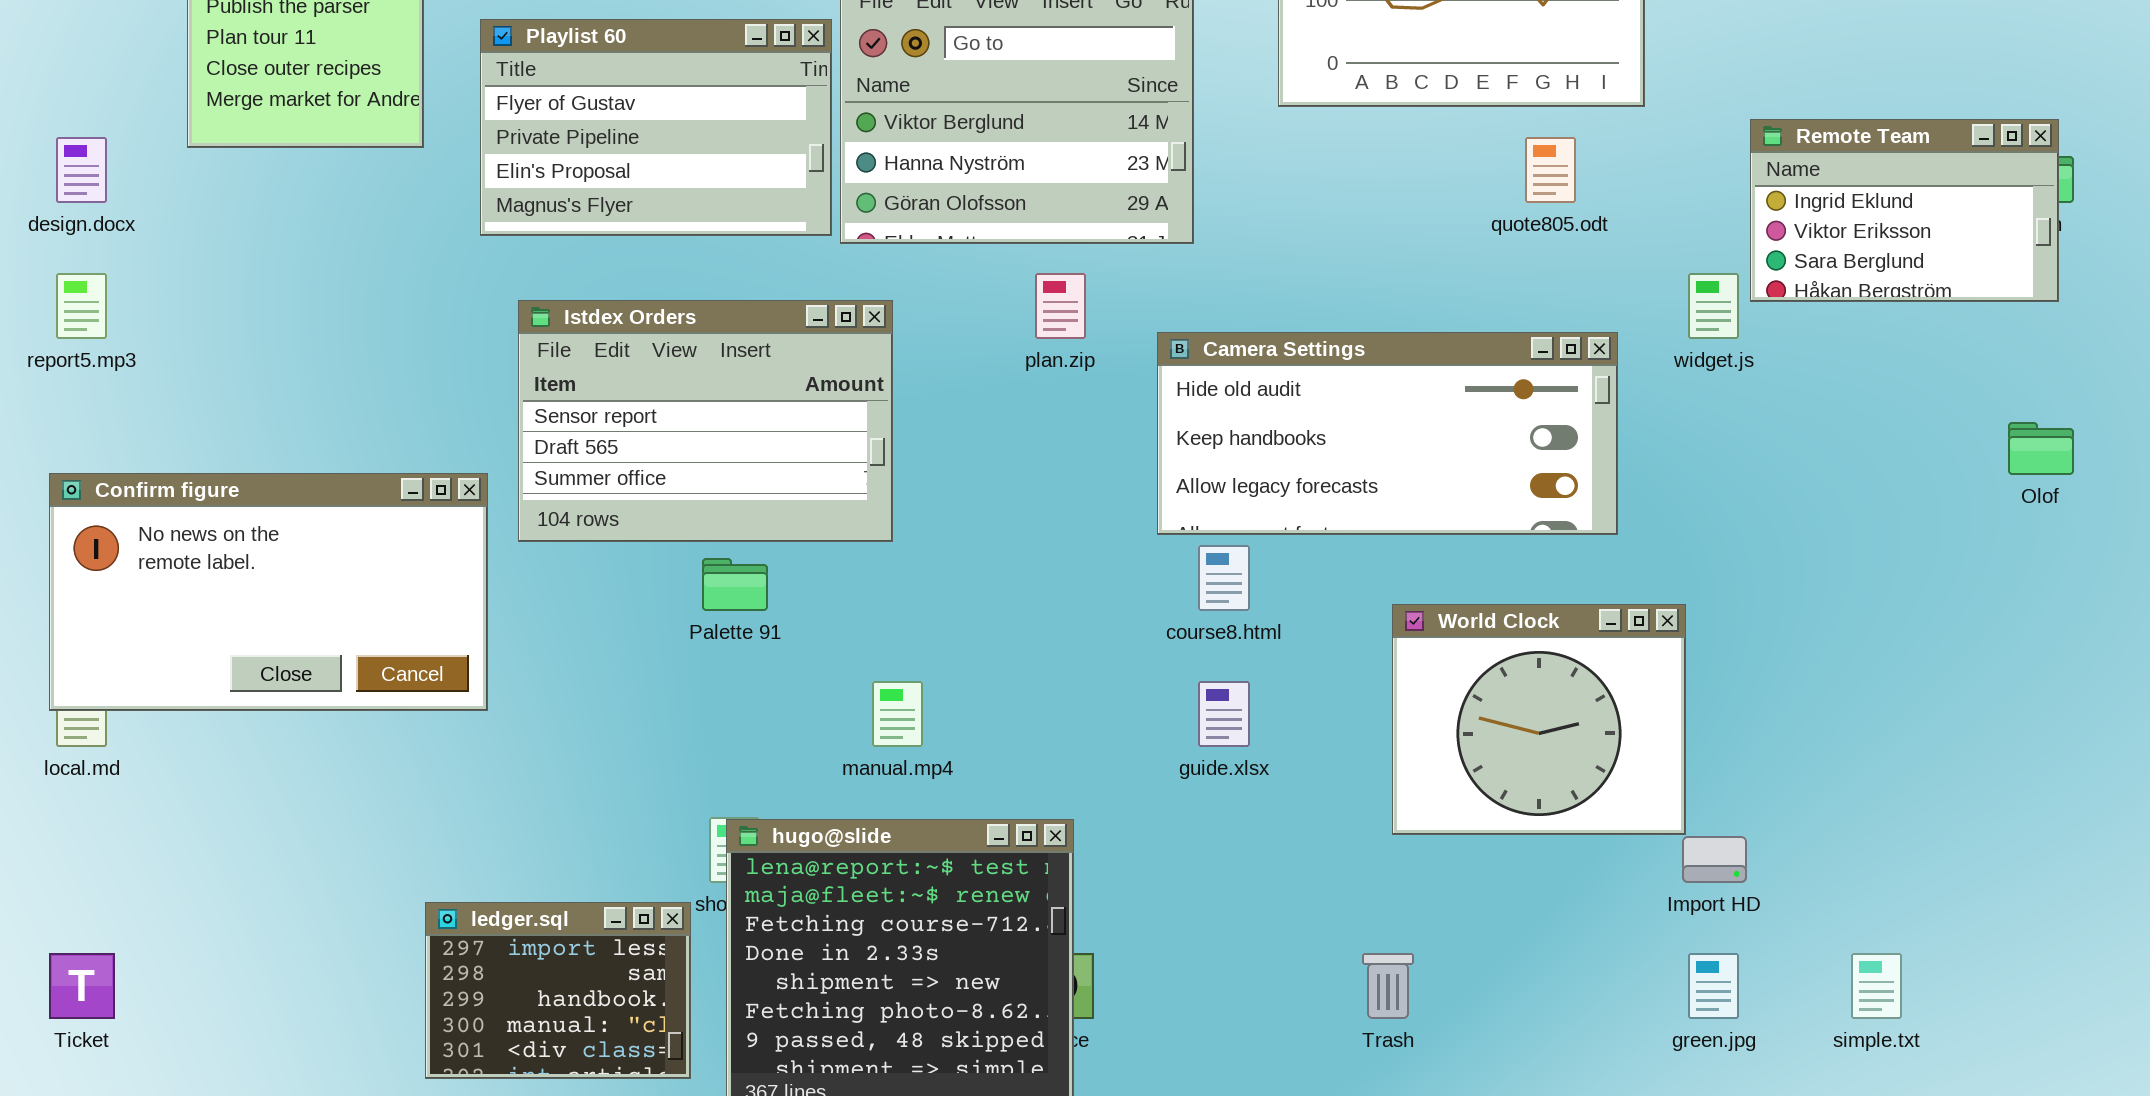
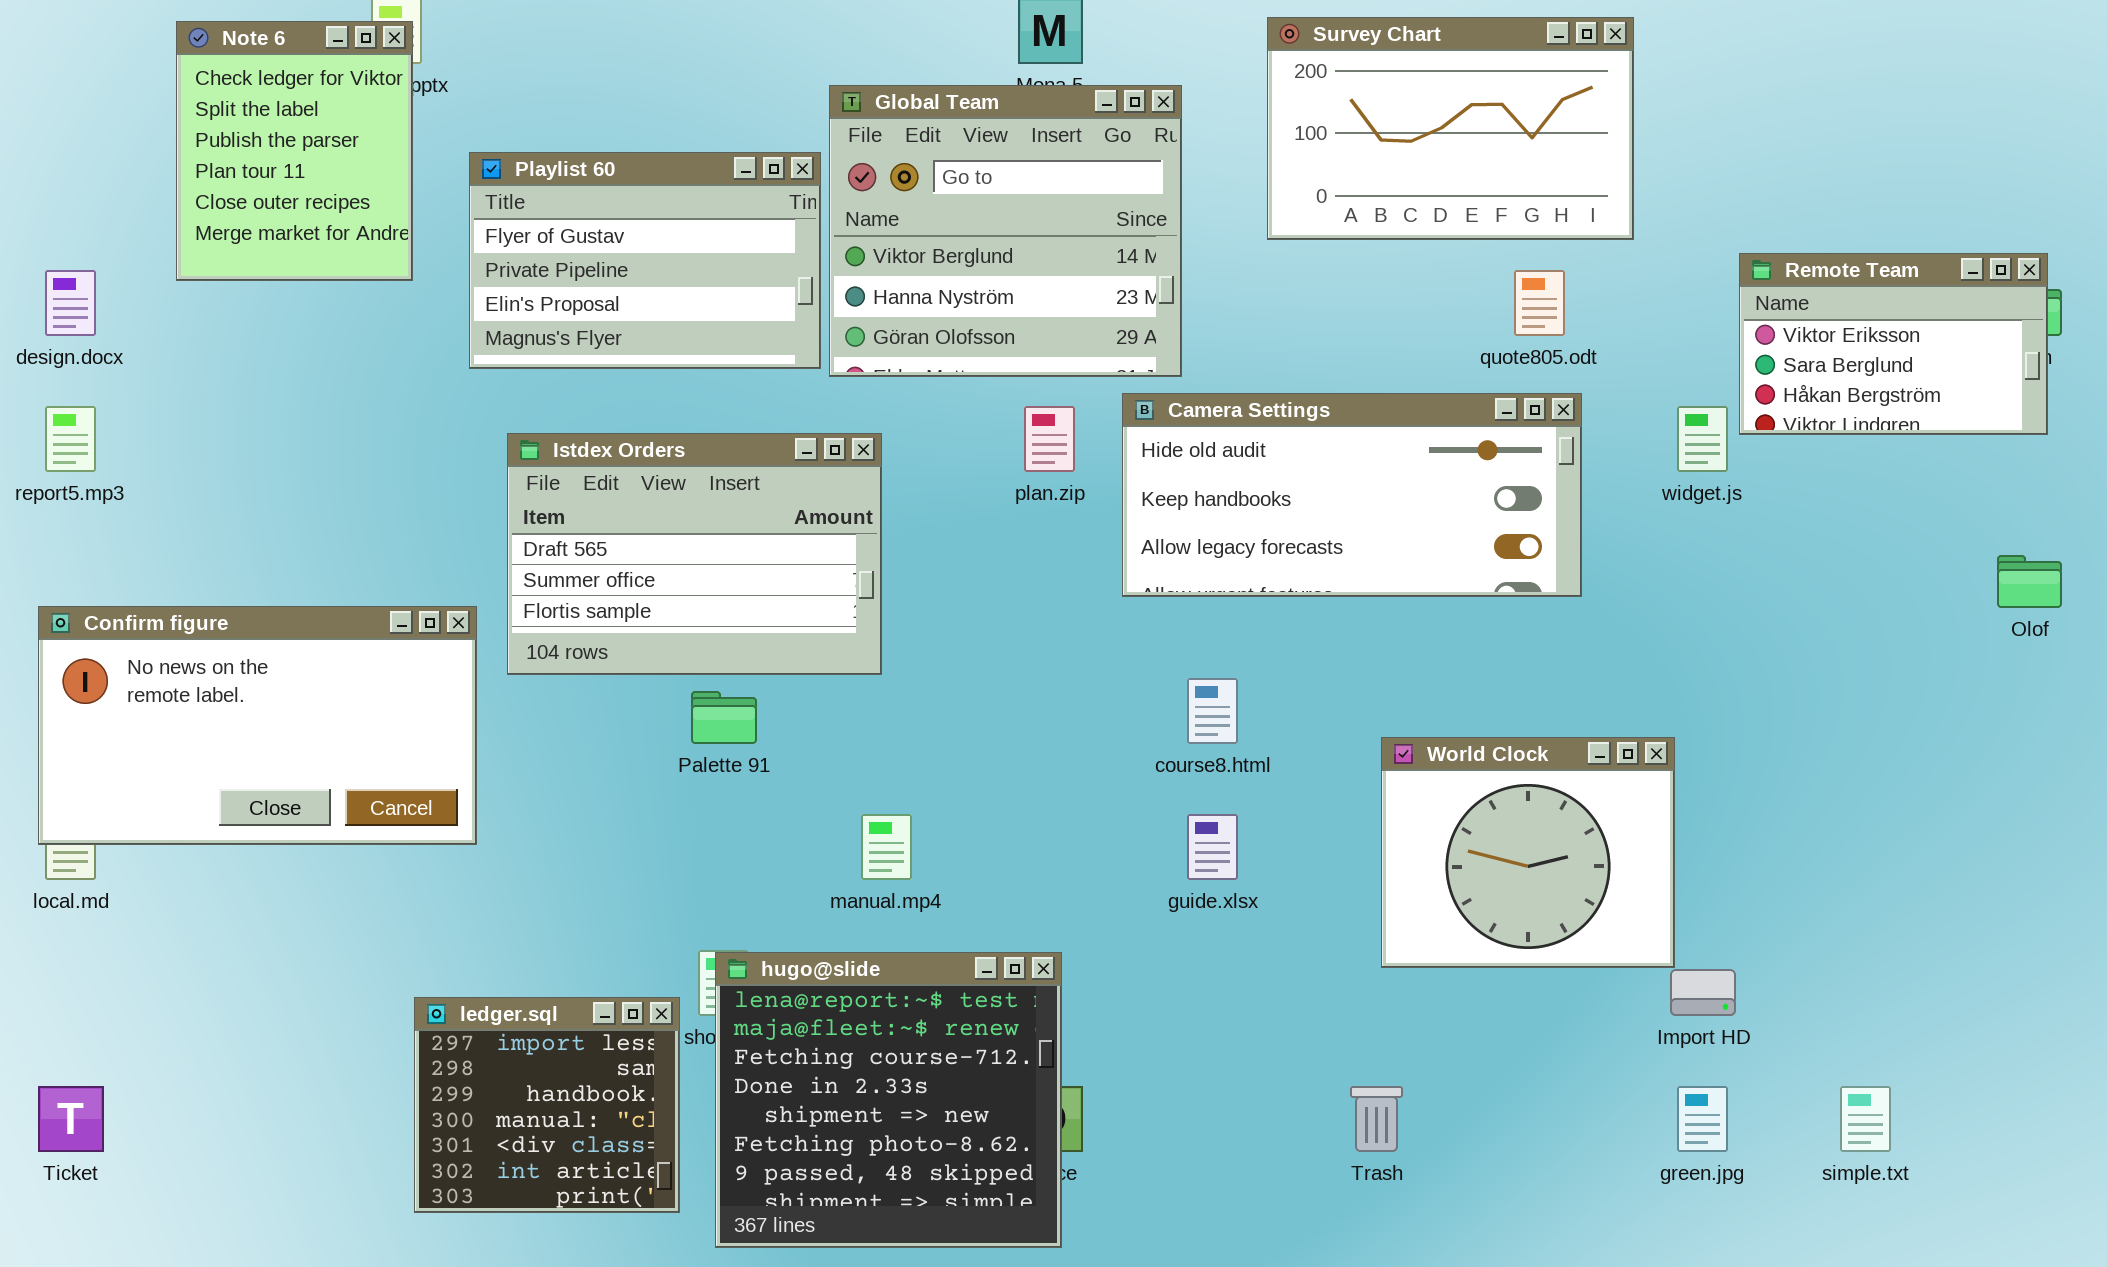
Remote Team: [1750,119,2059,302] -> [1739,253,2048,435], scrolled down 1 row
Istdex Orders: [518,300,893,542] -> [507,433,882,675], scrolled down 1 row
Camera Settings: [1157,332,1618,535] -> [1122,393,1582,597], moved
ledger.sql: [425,902,691,1079] -> [414,997,680,1213], resized

